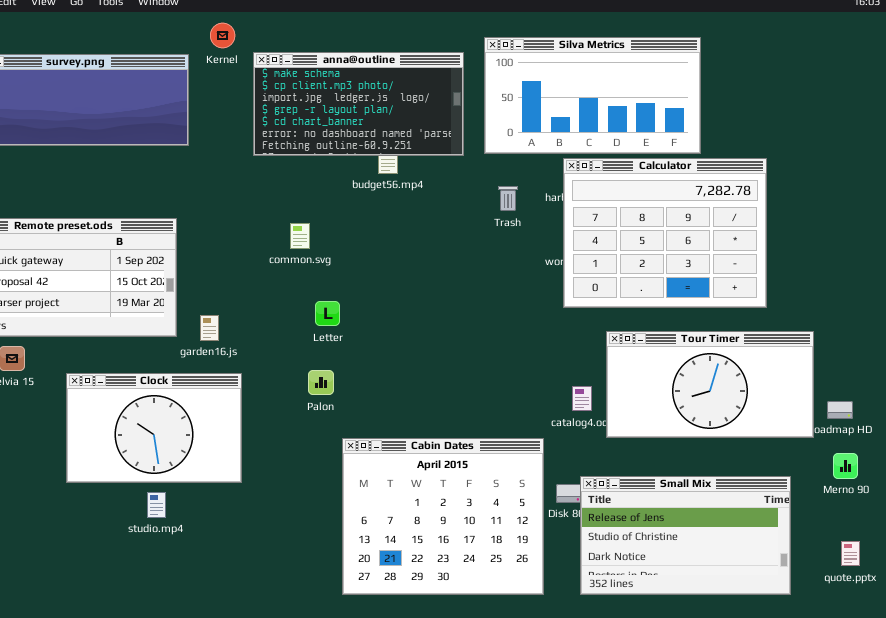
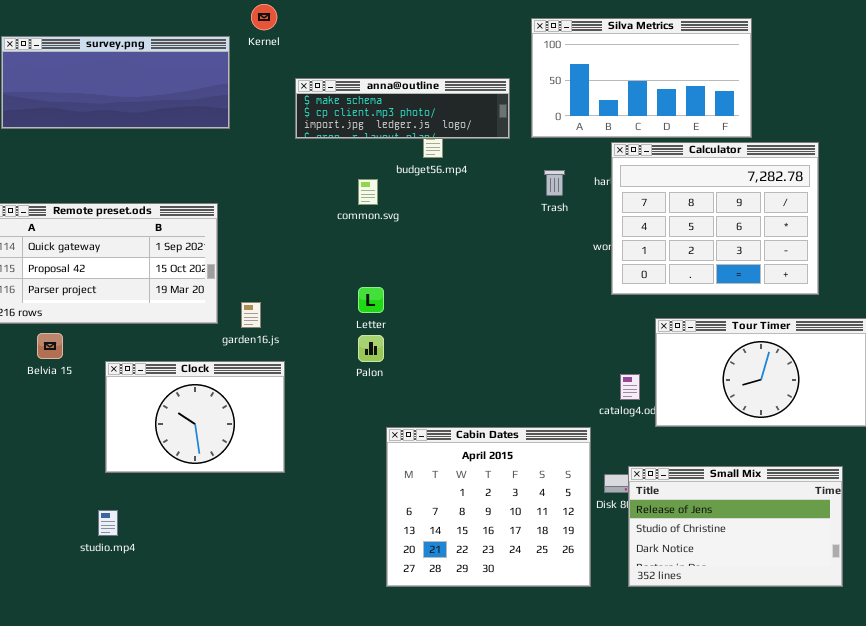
anna@outline: [253,52,464,156] -> [295,78,510,139], resized
common.svg: [290,223,310,249] -> [358,179,378,205], moved
Palon: [308,370,334,395] -> [358,335,384,362], moved
studio.mp4: [147,492,166,518] -> [98,510,118,536], moved

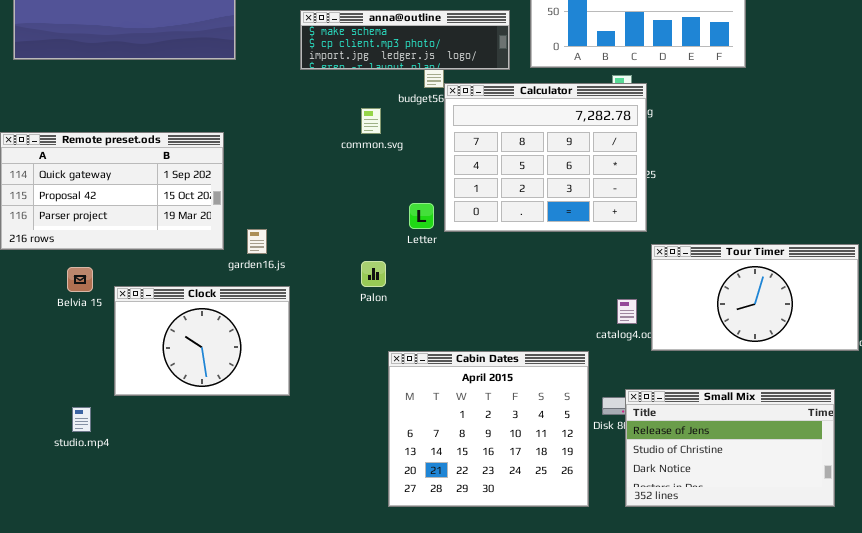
Calculator: [611,142,819,295] -> [444,83,647,232], moved
Letter: [358,287,384,313] -> [409,203,434,229], moved
Belvia 15: [37,333,63,359] -> [67,267,93,292], moved
studio.mp4: [98,510,118,536] -> [72,407,91,432], moved

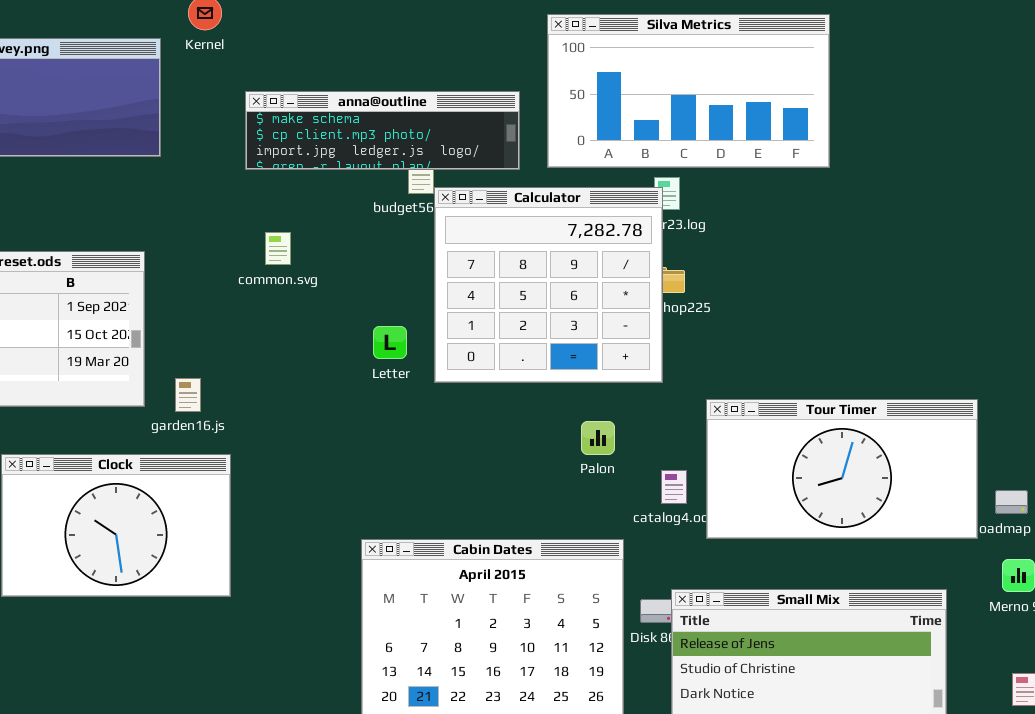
Calculator: [444,83,647,232] -> [434,187,663,383], resized
common.svg: [361,108,381,134] -> [265,232,291,265], moved
Letter: [409,203,434,229] -> [373,326,407,359], moved
Palon: [361,261,386,287] -> [581,421,615,455], moved

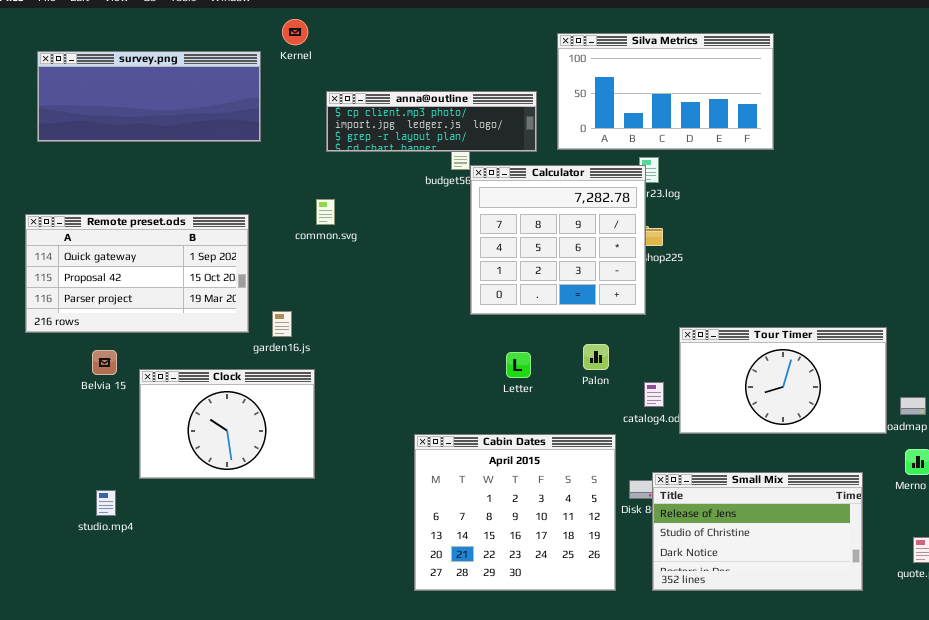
anna@outline: [245,91,520,170] -> [326,91,537,152], scrolled down 1 row
common.svg: [265,232,291,265] -> [316,199,335,225], moved
Letter: [373,326,407,359] -> [506,352,531,378], moved

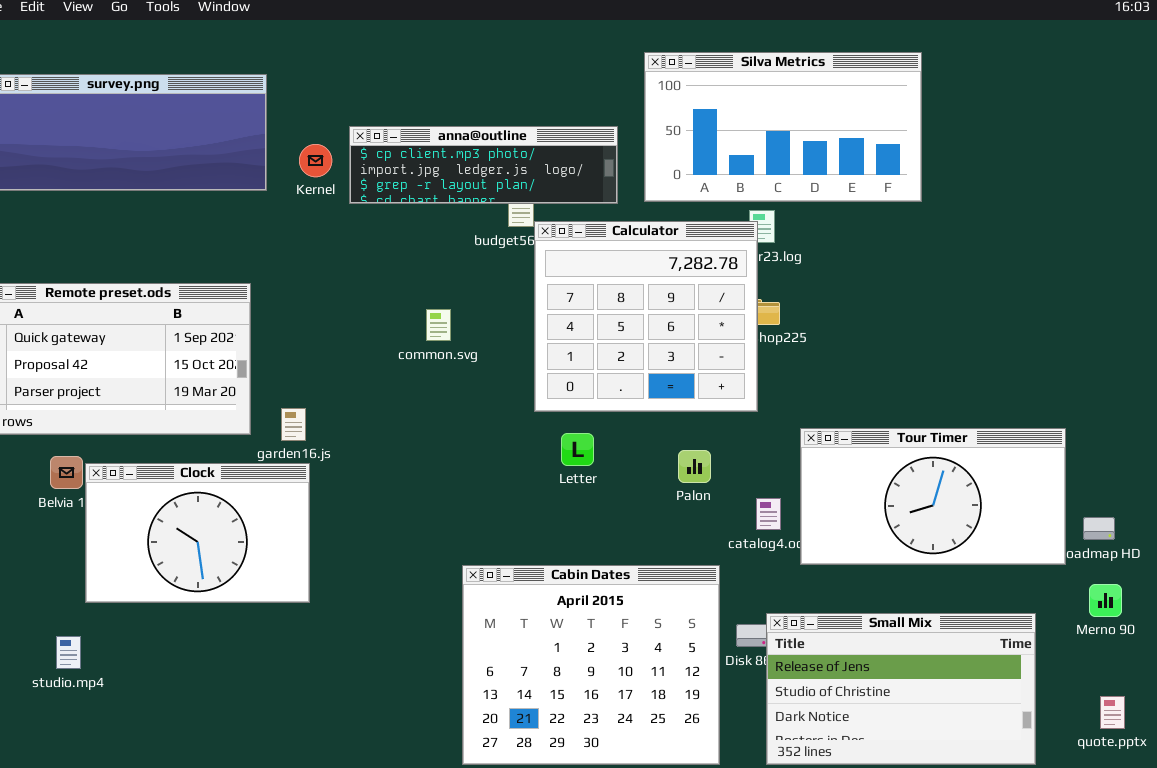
Kernel: [282,19,308,45] -> [299,144,332,177], moved
common.svg: [316,199,335,225] -> [426,309,451,341], moved
Letter: [506,352,531,378] -> [561,433,594,466], moved
Clock: [139,369,315,479] -> [85,463,310,603], moved

